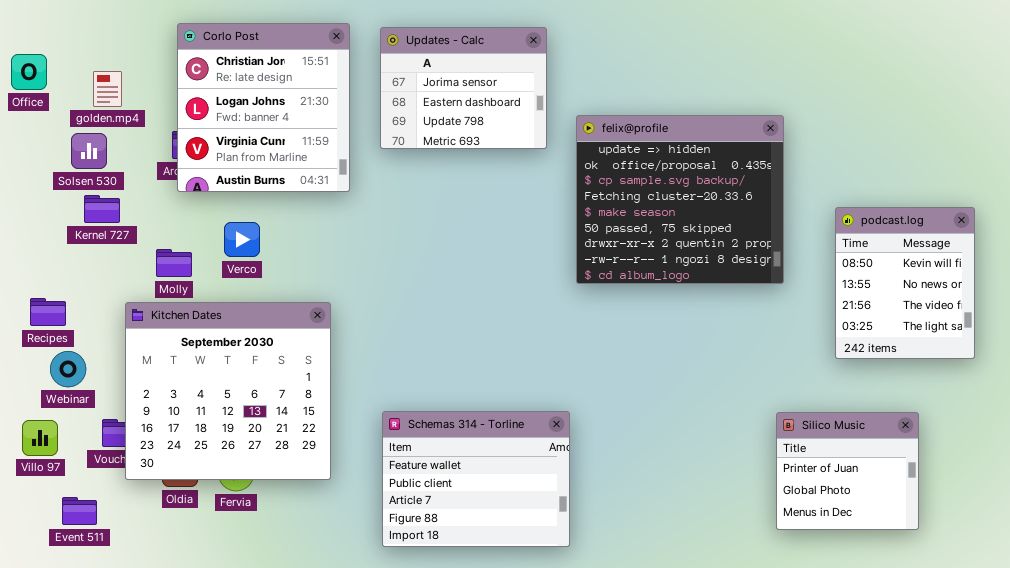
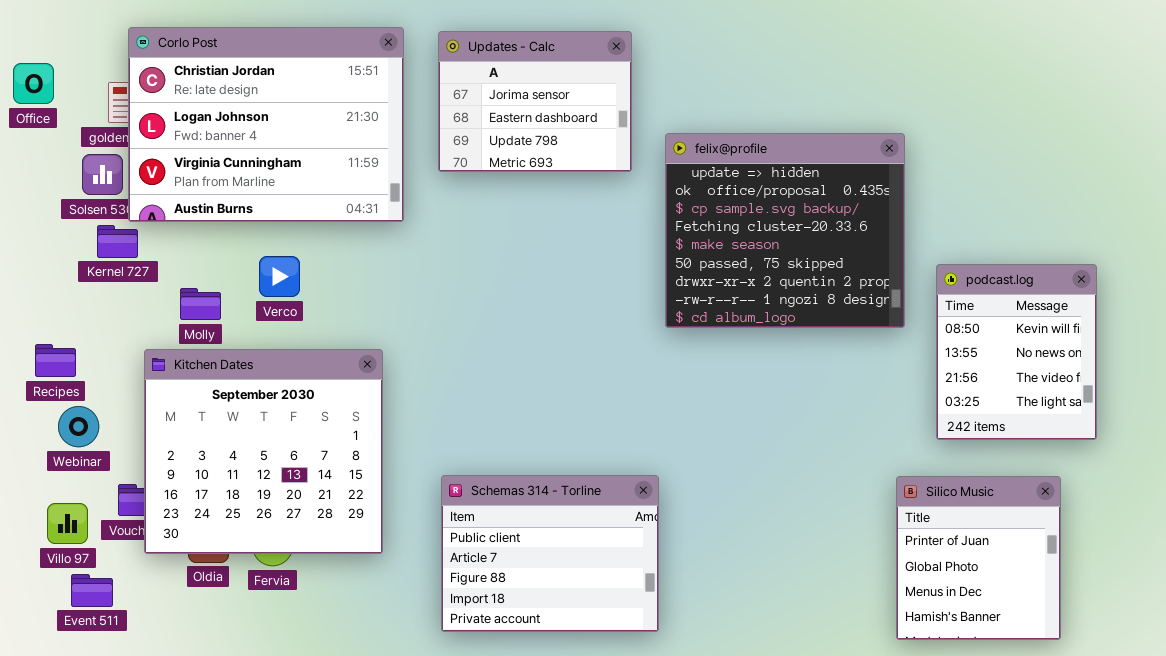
Corlo Post: [177,23,350,192] -> [128,27,404,222], resized
podcast.log: [835,207,975,359] -> [936,264,1097,440], moved
Schemas 314 - Torline: [382,411,570,547] -> [441,475,659,632], scrolled down 1 row
Silico Music: [776,412,919,530] -> [896,476,1061,640], resized
Villo 97: [22,420,58,456] -> [47,503,88,544], moved

